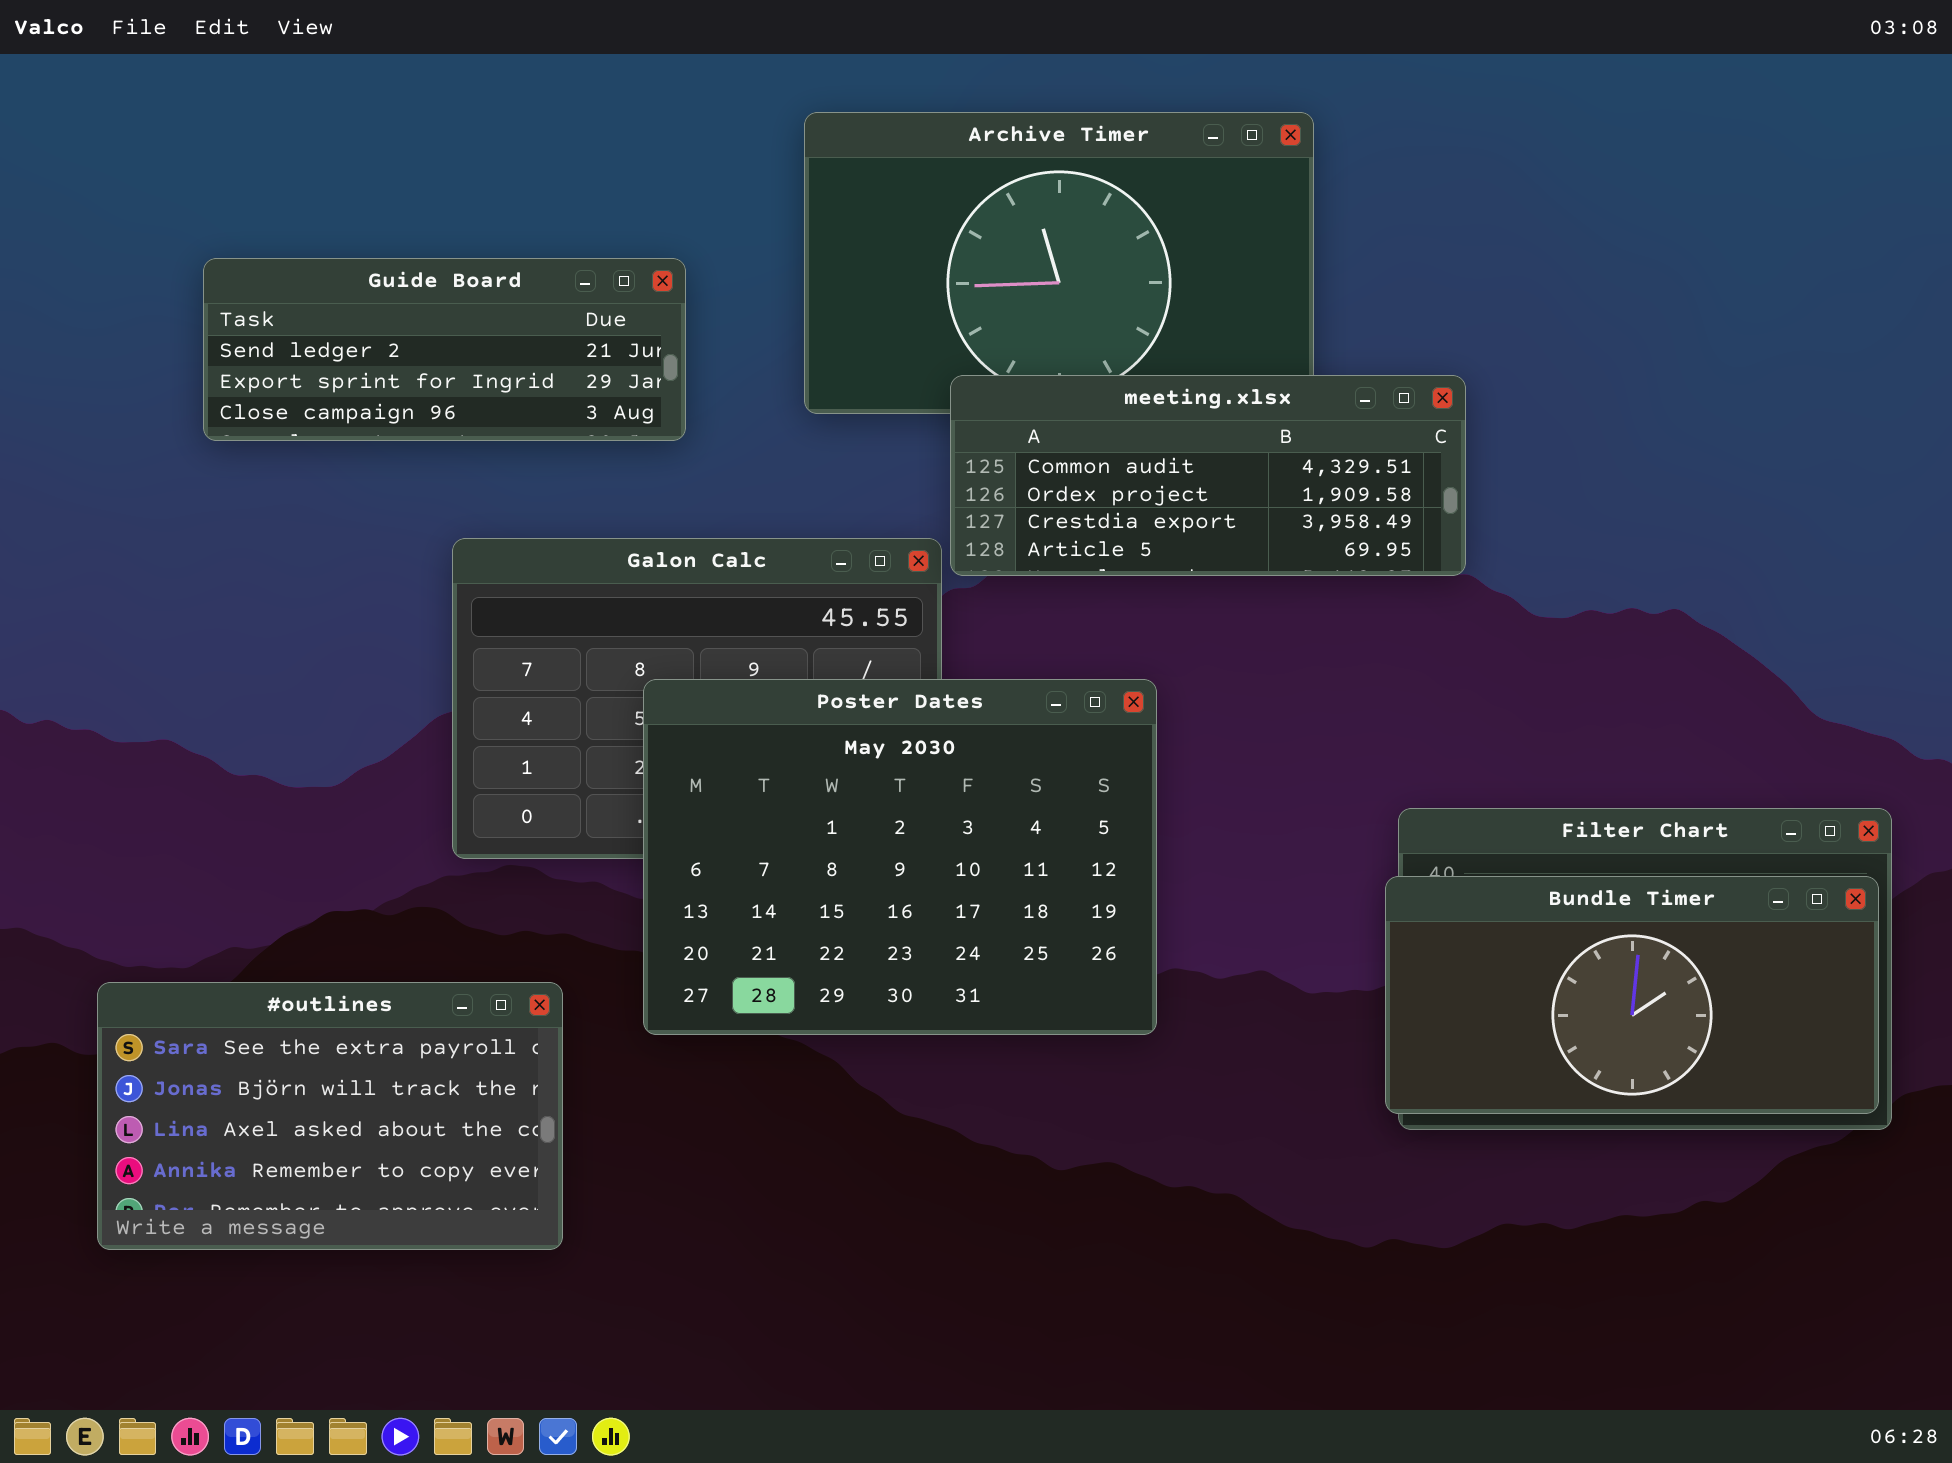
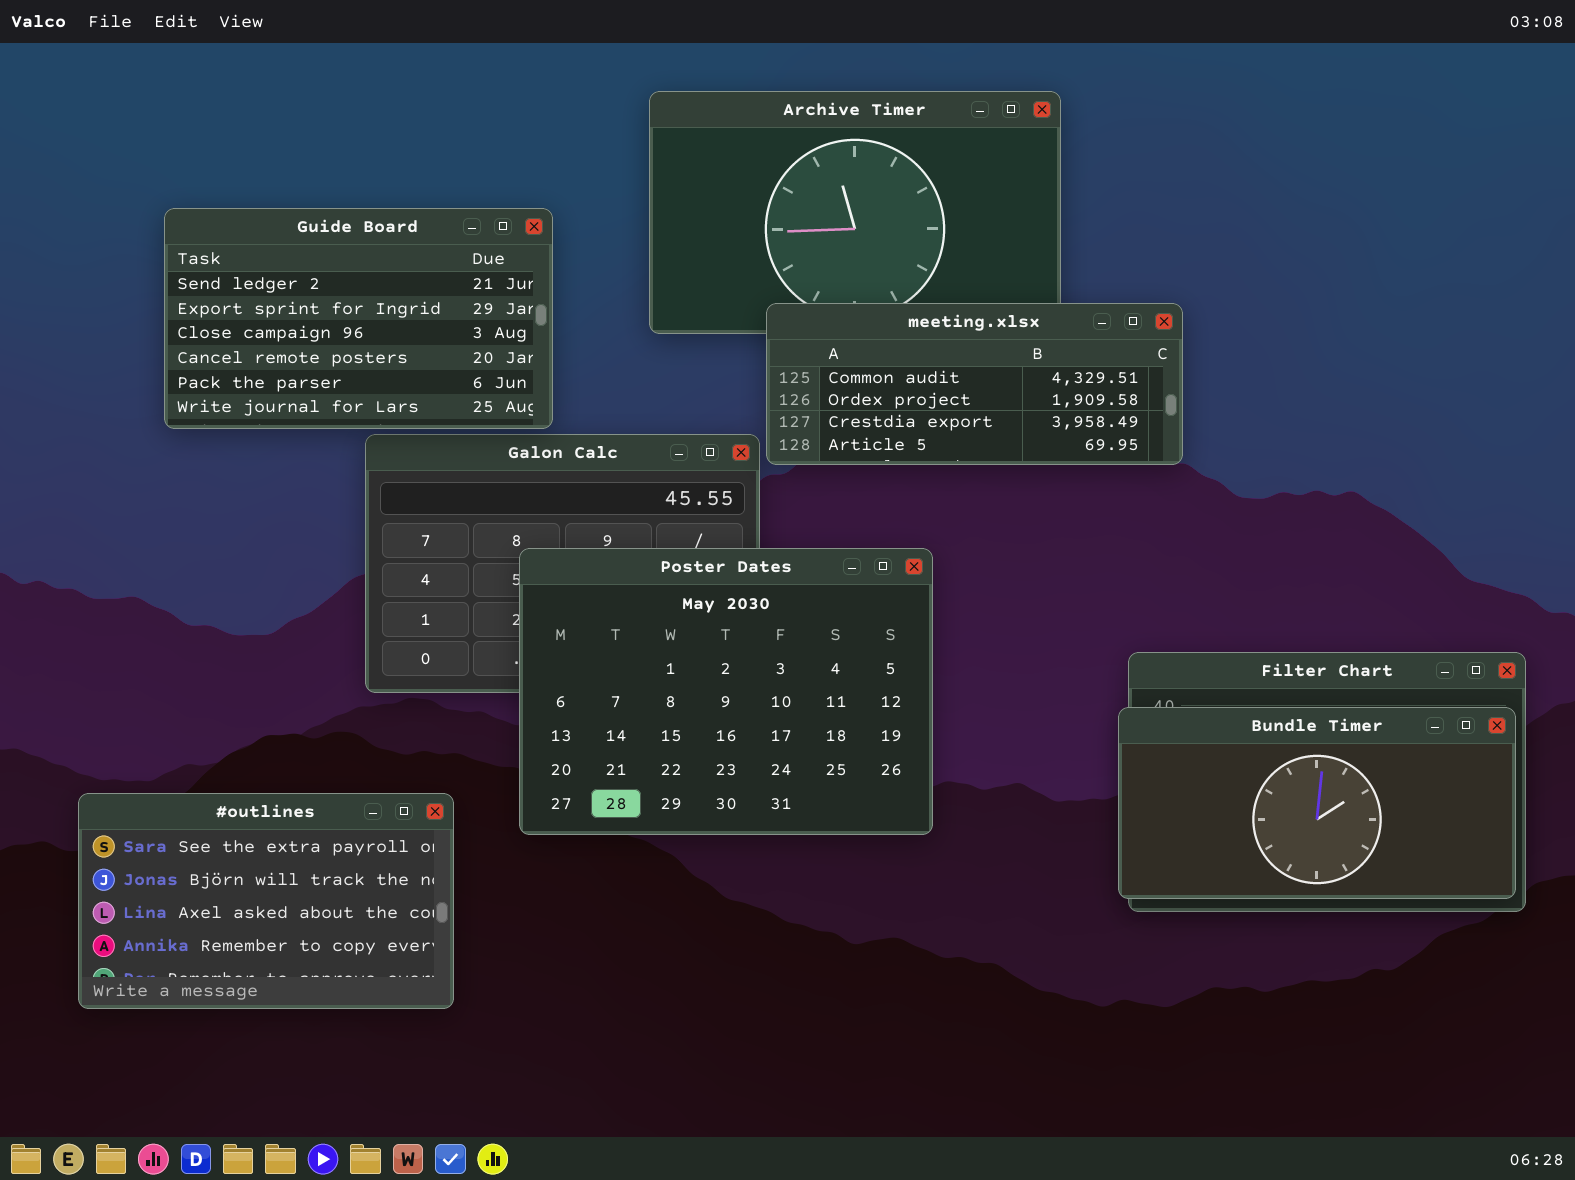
Guide Board: [203,258,686,441] -> [164,208,553,429], resized

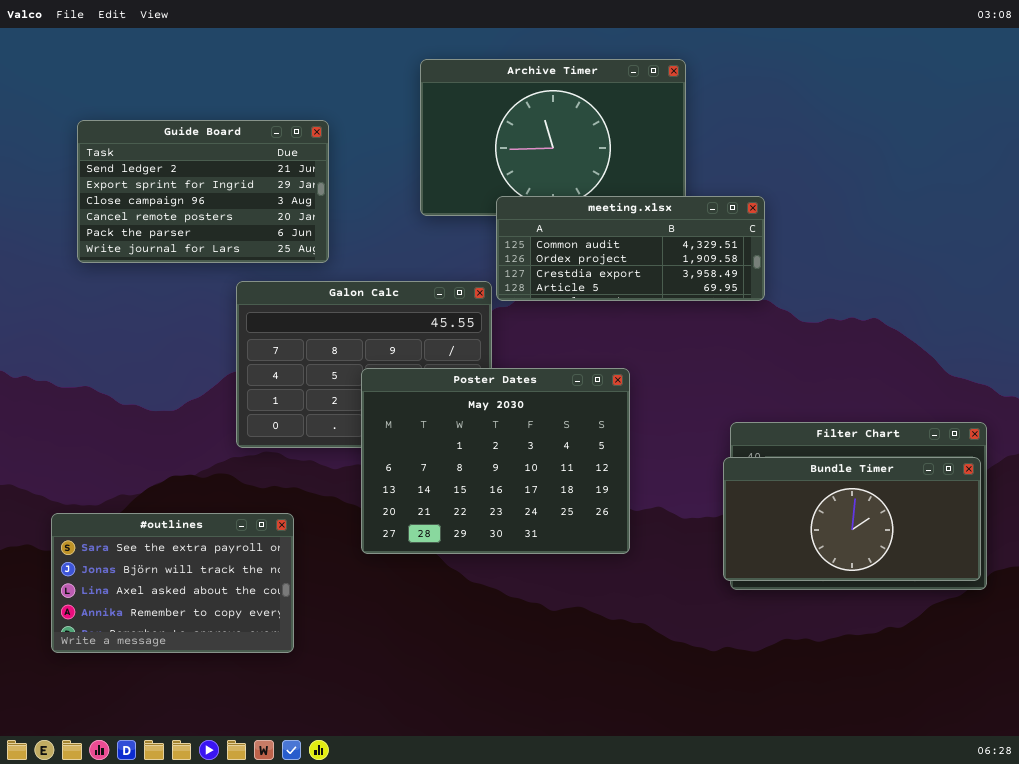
Guide Board: [164,208,553,429] -> [77,120,329,263], moved
Poster Dates: [519,548,933,835] -> [361,368,630,554], moved

